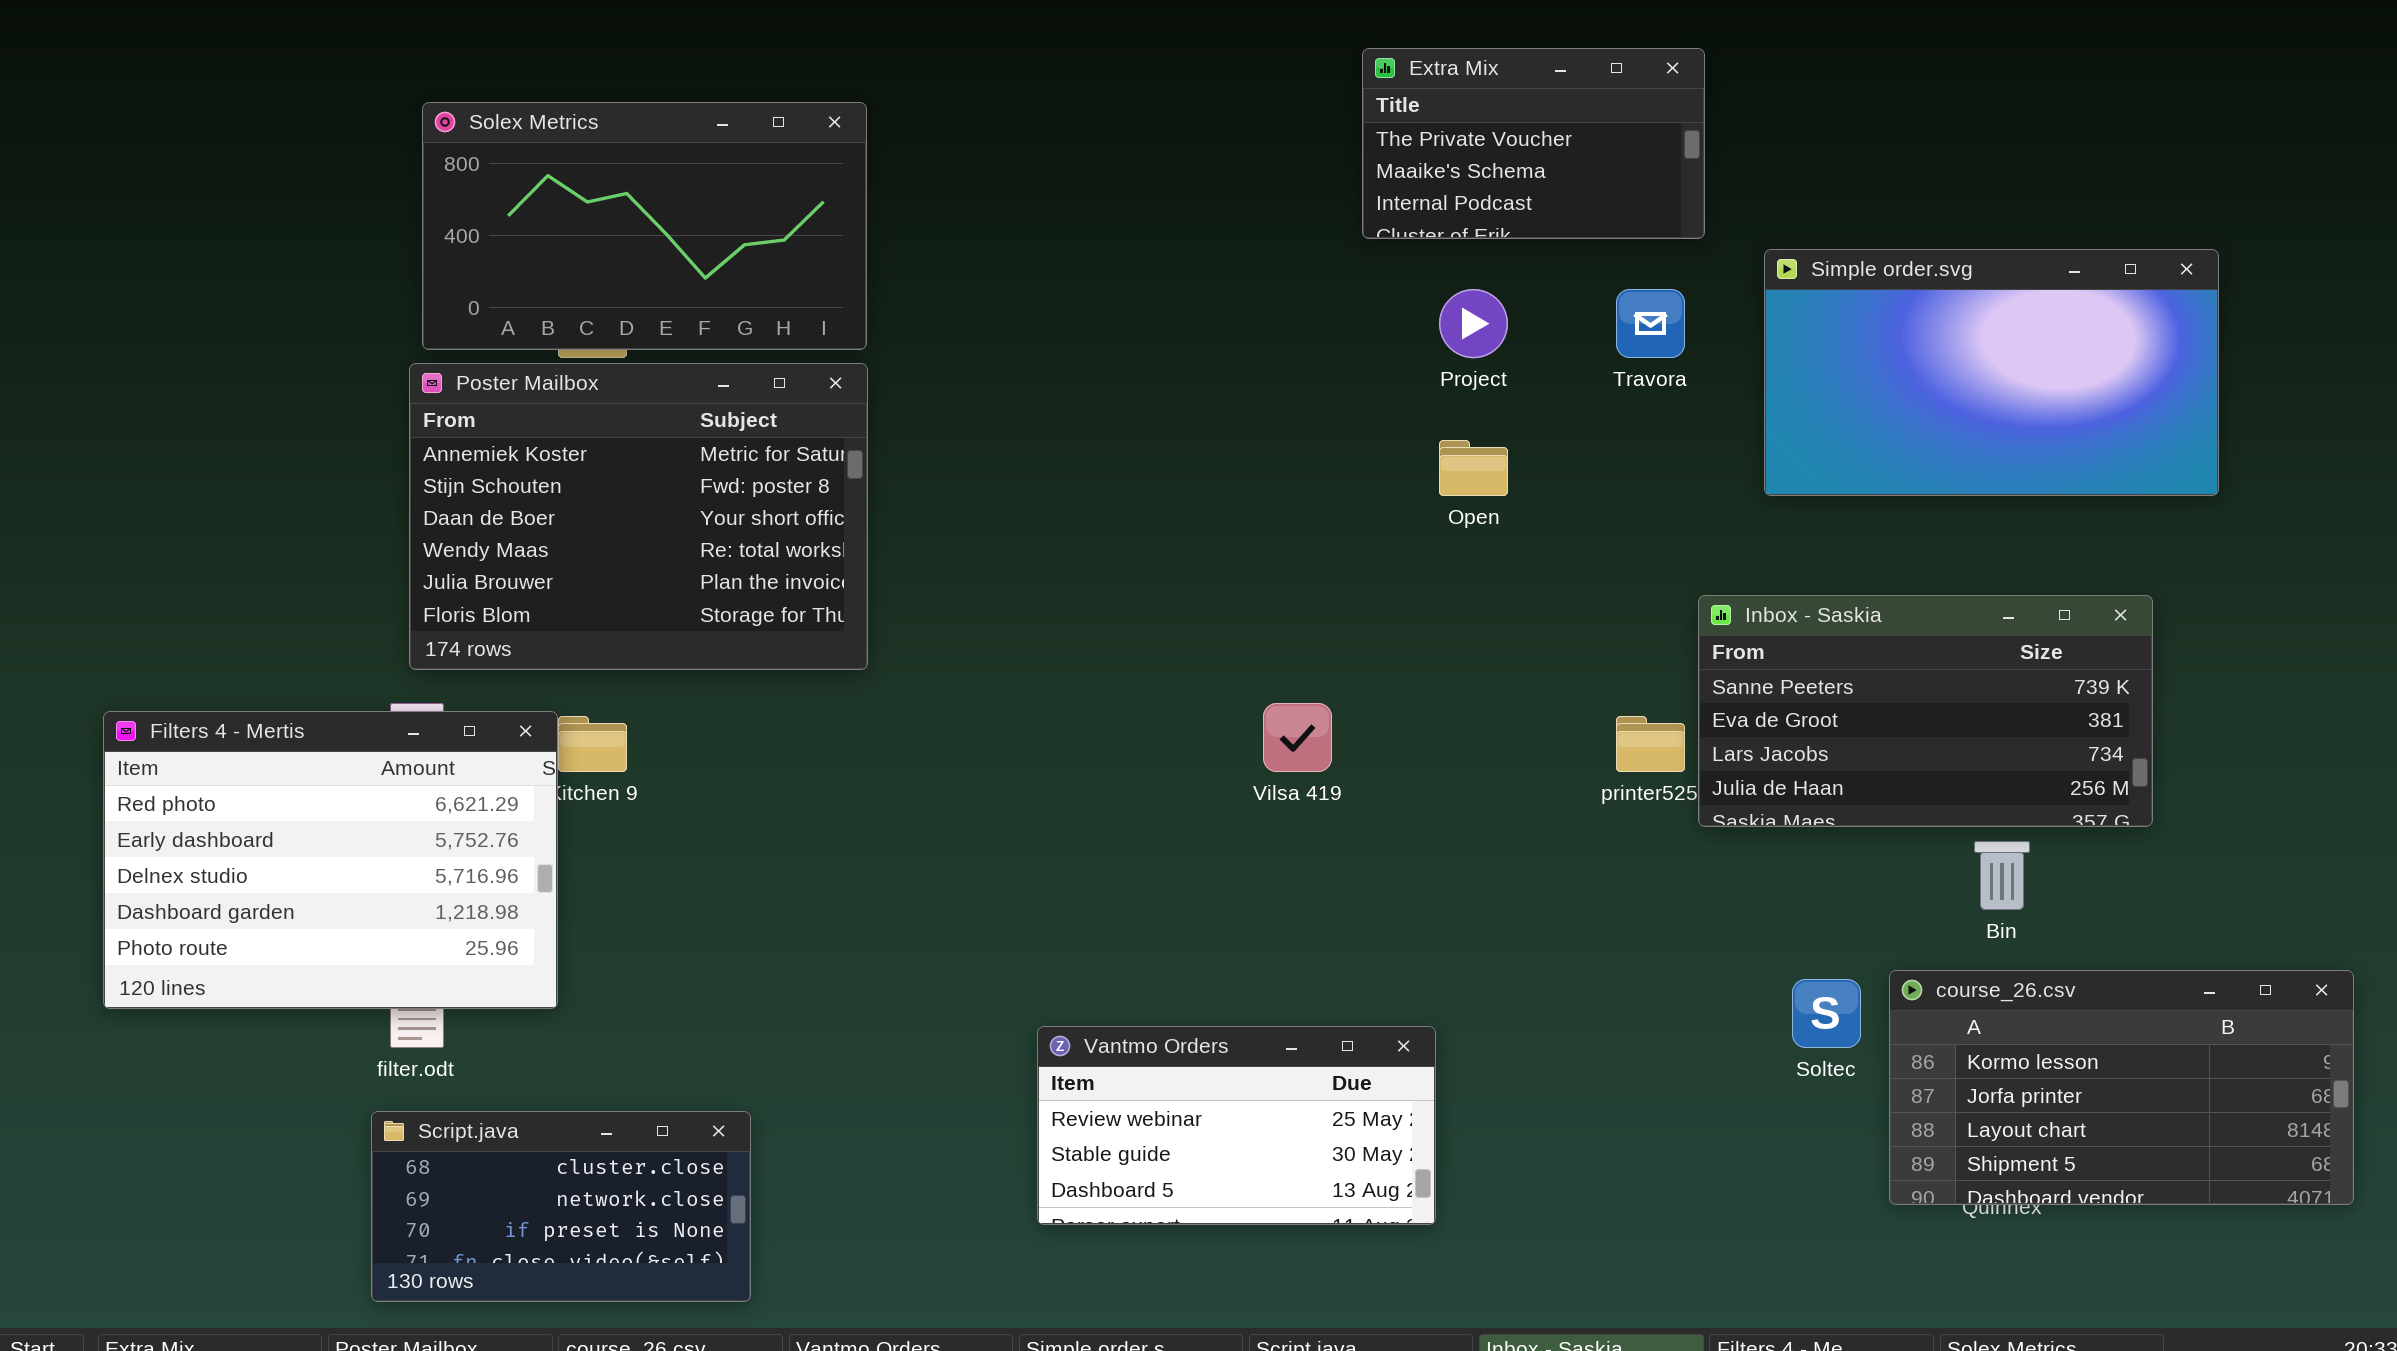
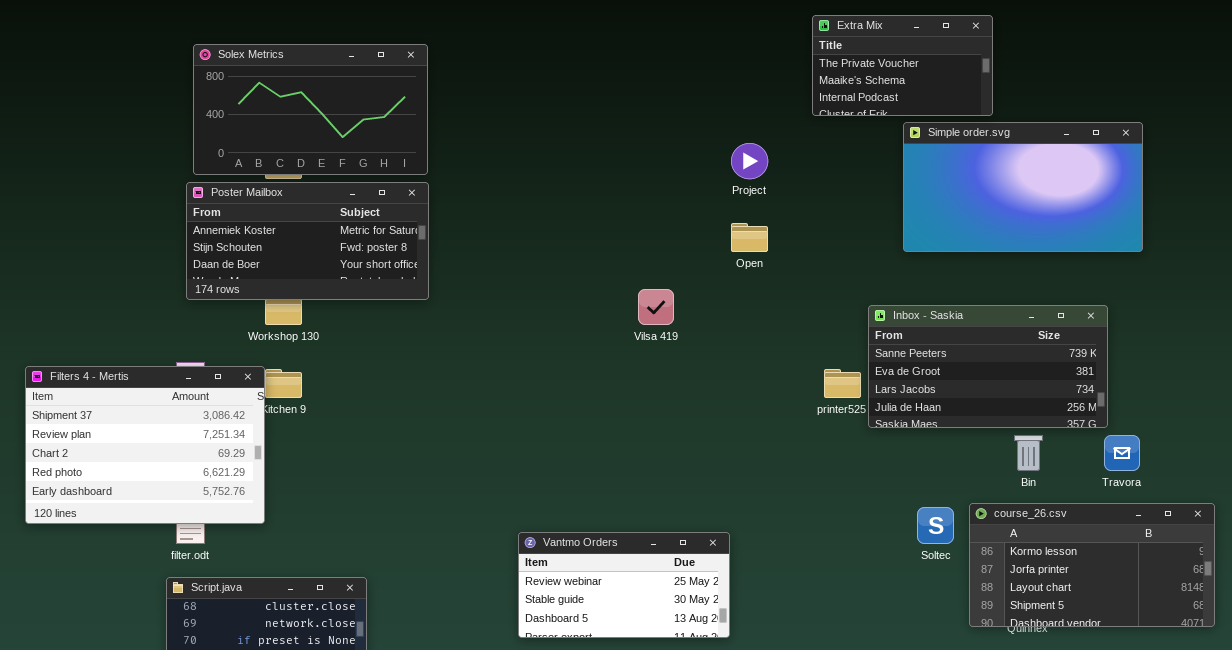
Extra Mix: [1362,48,1705,239] -> [812,15,993,116], moved
Travora: [1616,289,1685,358] -> [1104,435,1140,471], moved
Poster Mailbox: [409,363,868,670] -> [186,182,429,300], resized
Vilsa 419: [1263,703,1332,772] -> [638,289,674,325], moved
Filters 4 - Mertis: [103,711,558,1009] -> [25,366,265,524], scrolled up 3 rows

